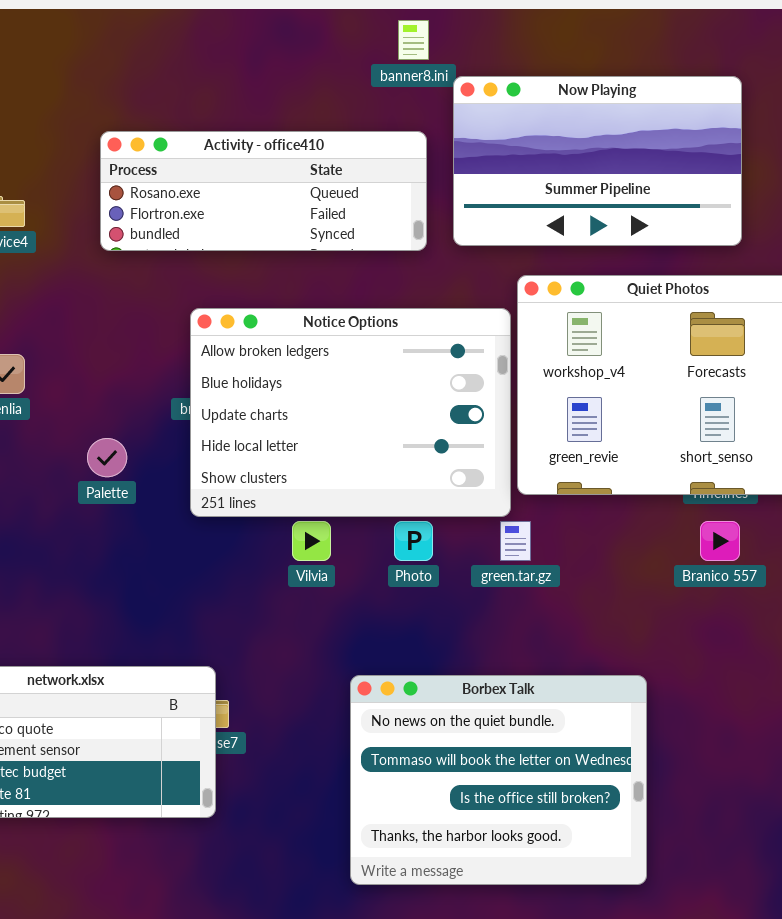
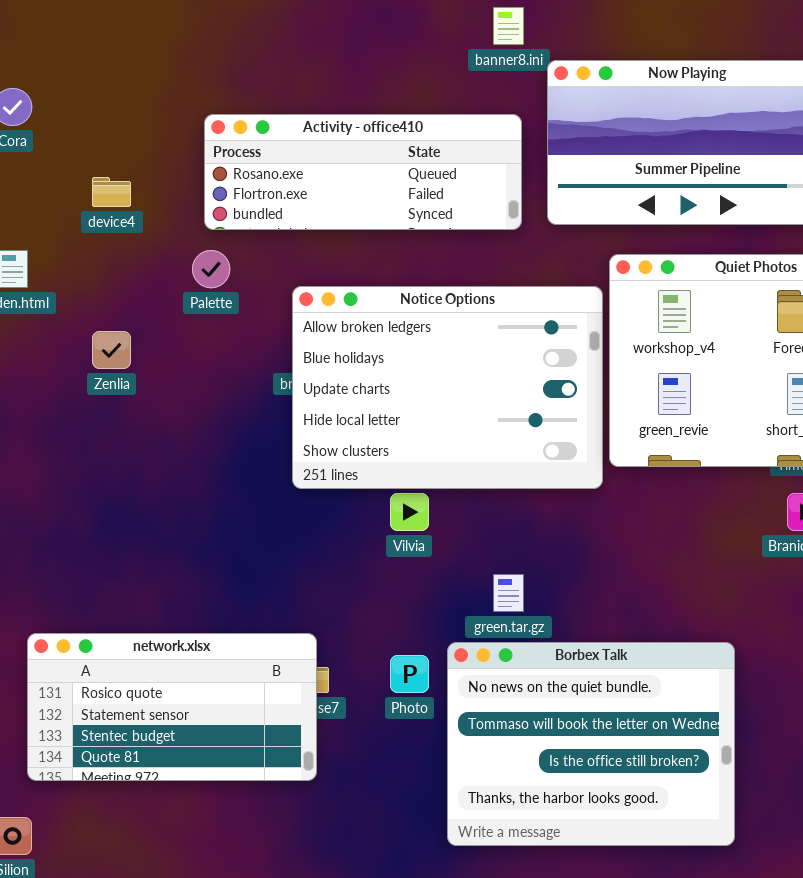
Palette: [87,438,127,477] -> [192,250,230,288], moved
Photo: [394,521,433,561] -> [390,655,429,693], moved
green.tar.gz: [500,521,531,561] -> [493,574,524,612], moved

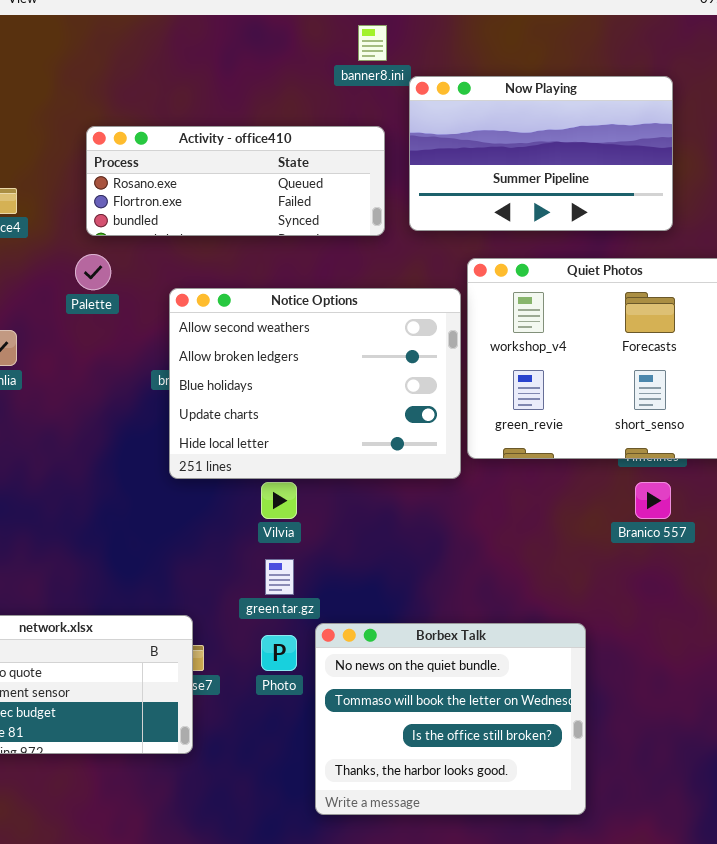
Notice Options: [292,286,603,489] -> [169,288,461,479], scrolled up 1 row
green.tar.gz: [493,574,524,612] -> [265,559,294,595], moved

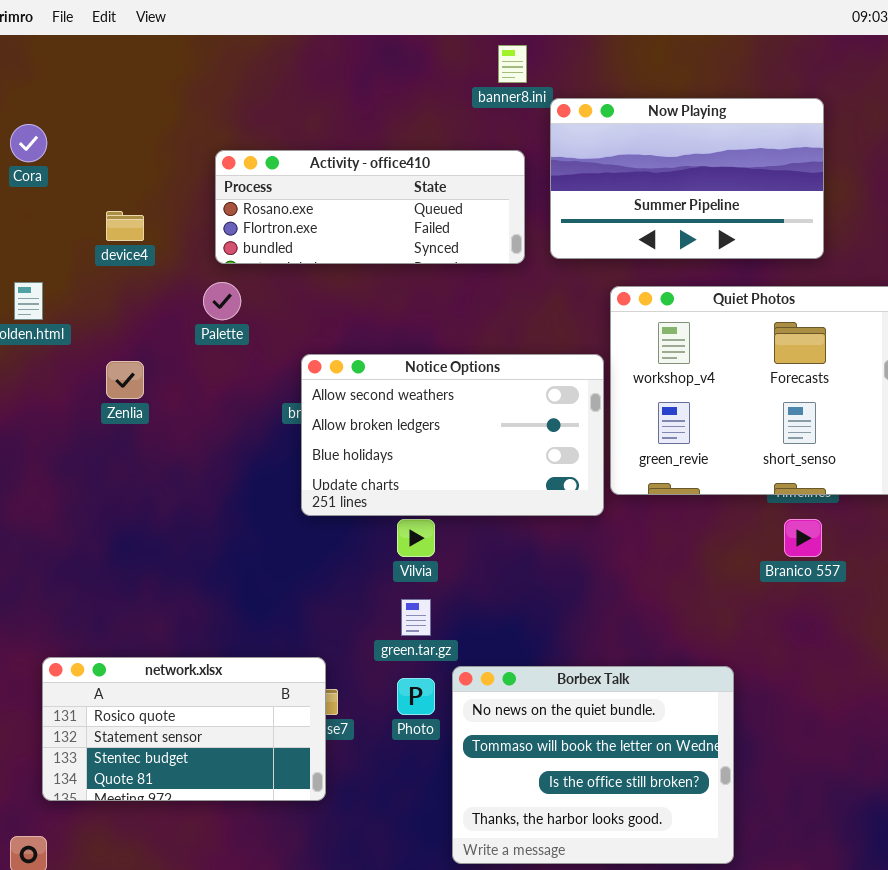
Notice Options: [169,288,461,479] -> [301,354,604,516], resized

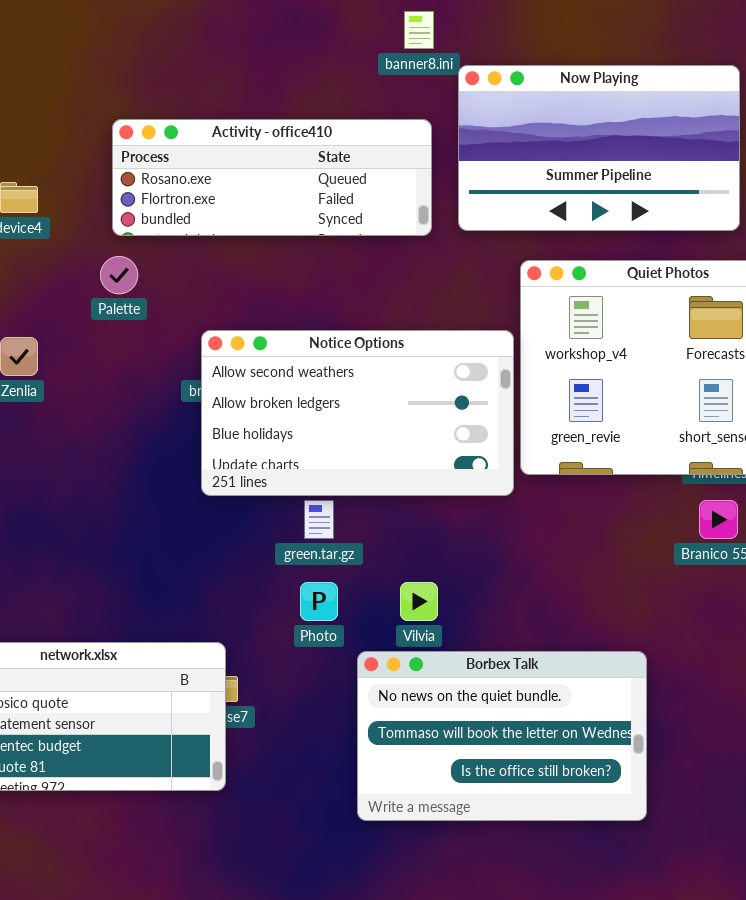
Vilvia: [397,519,435,557] -> [400,582,438,621], moved
green.tar.gz: [401,599,431,636] -> [304,500,334,539], moved
Borbex Talk: [452,666,734,864] -> [357,651,647,821], resized
Photo: [397,678,435,715] -> [300,582,338,621], moved

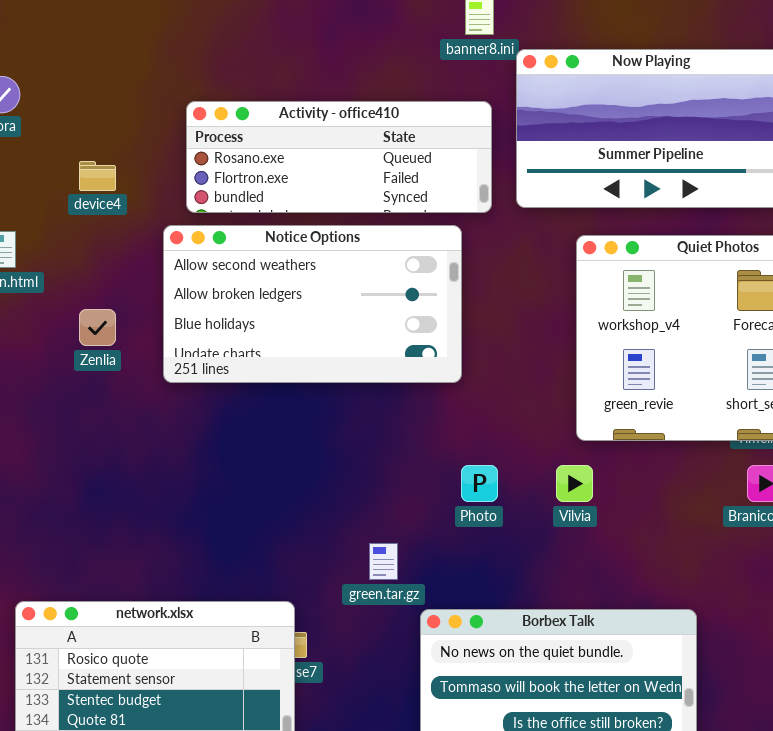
Notice Options: [201,330,514,496] -> [163,225,462,383], moved
green.tar.gz: [304,500,334,539] -> [369,543,398,580], moved
Photo: [300,582,338,621] -> [461,465,498,502], moved
Vilvia: [400,582,438,621] -> [556,465,593,502], moved

